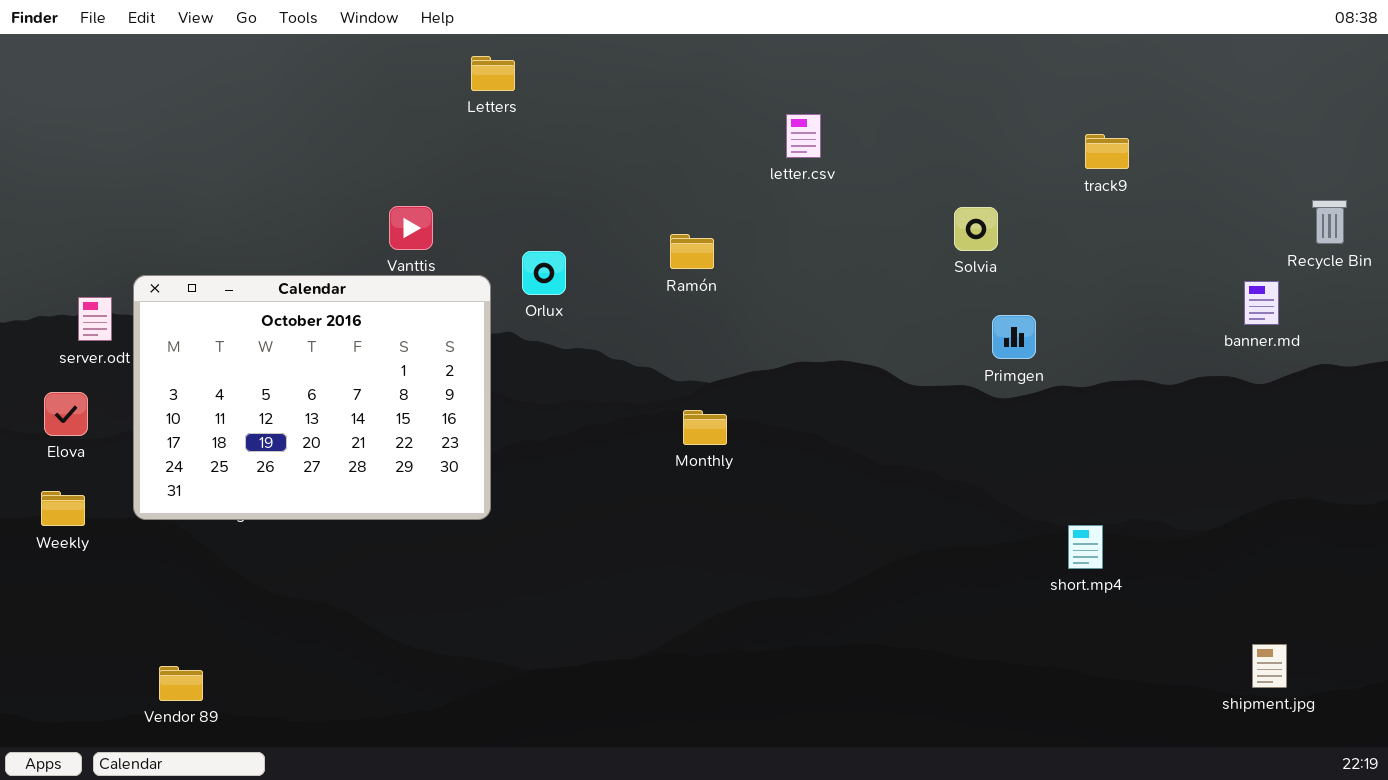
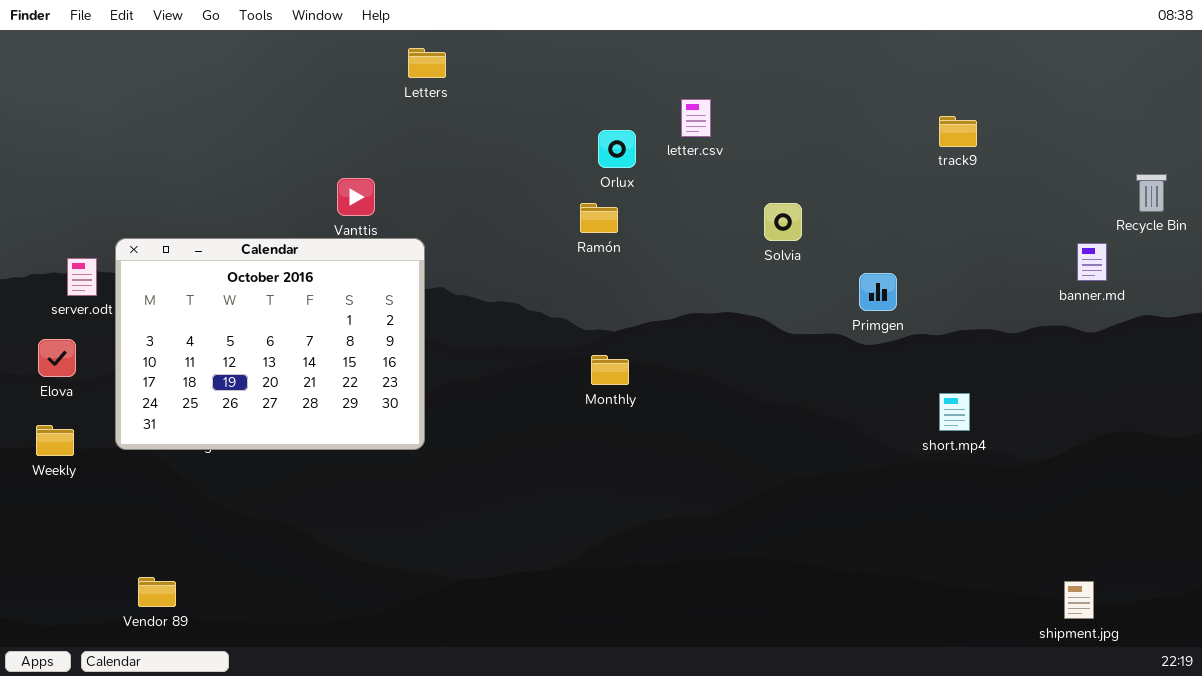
Solvia: [954,207,998,251] -> [764,203,802,241], moved
Orlux: [522,251,566,295] -> [598,130,636,168], moved
short.mp4: [1068,525,1103,569] -> [939,393,970,431], moved
shipment.jpg: [1252,644,1287,688] -> [1064,581,1094,619], moved

